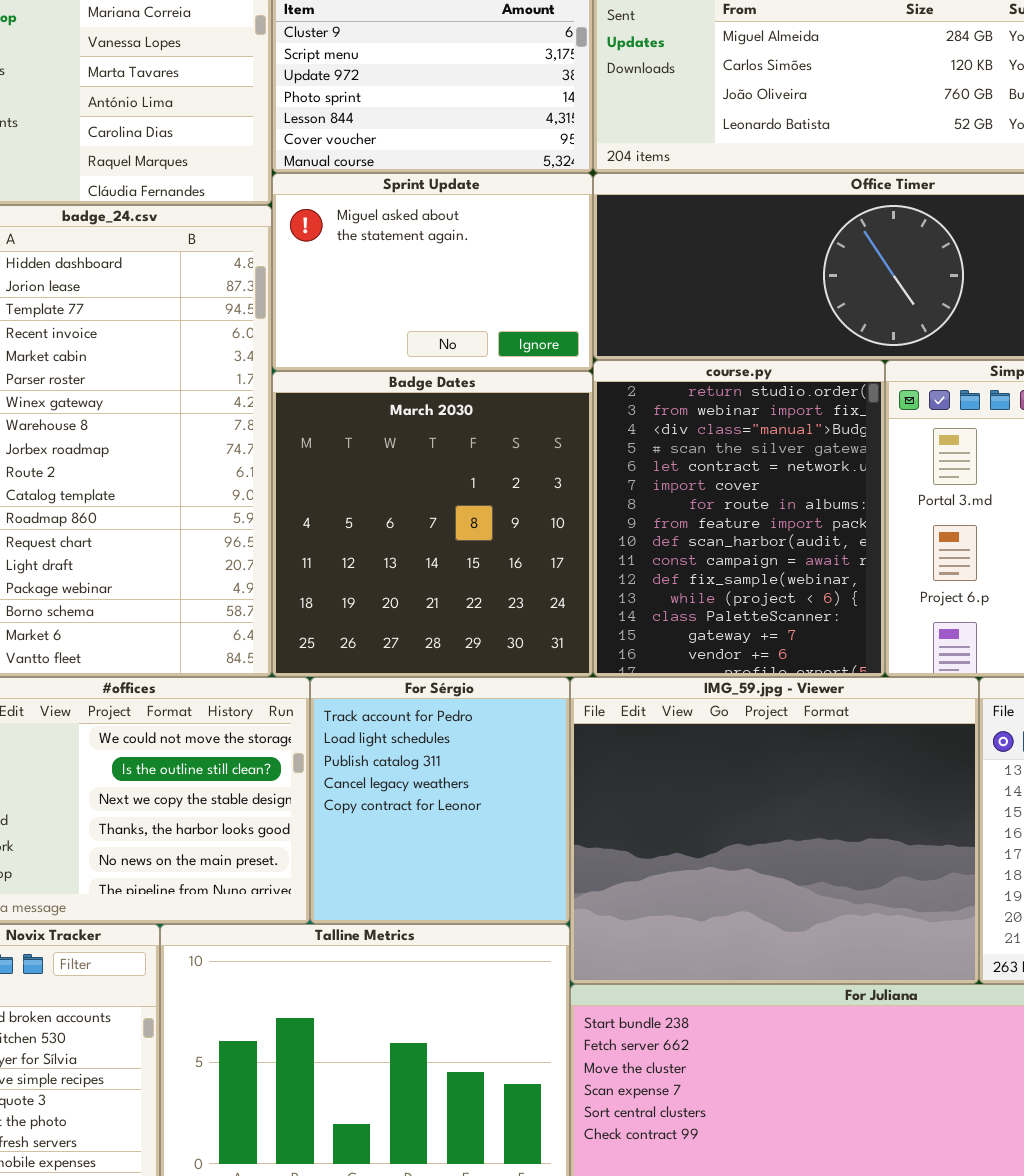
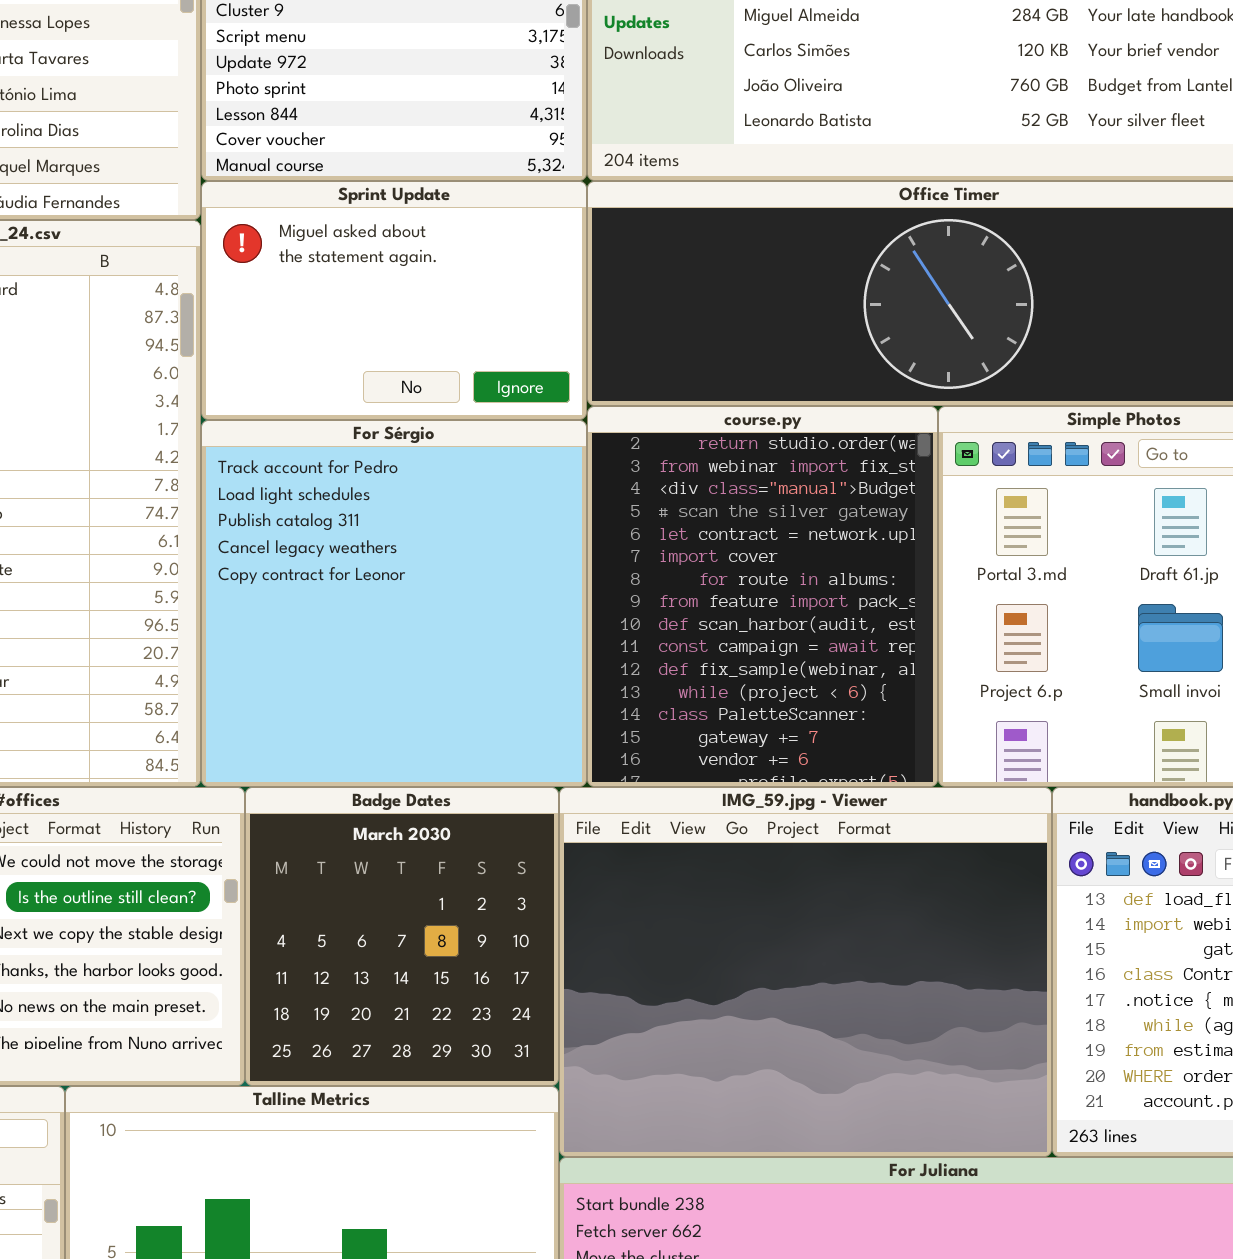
Badge Dates: [272,371,593,677] -> [245,787,559,1086], moved, resized
For Sérgio: [310,677,570,924] -> [201,420,587,787], moved, resized

